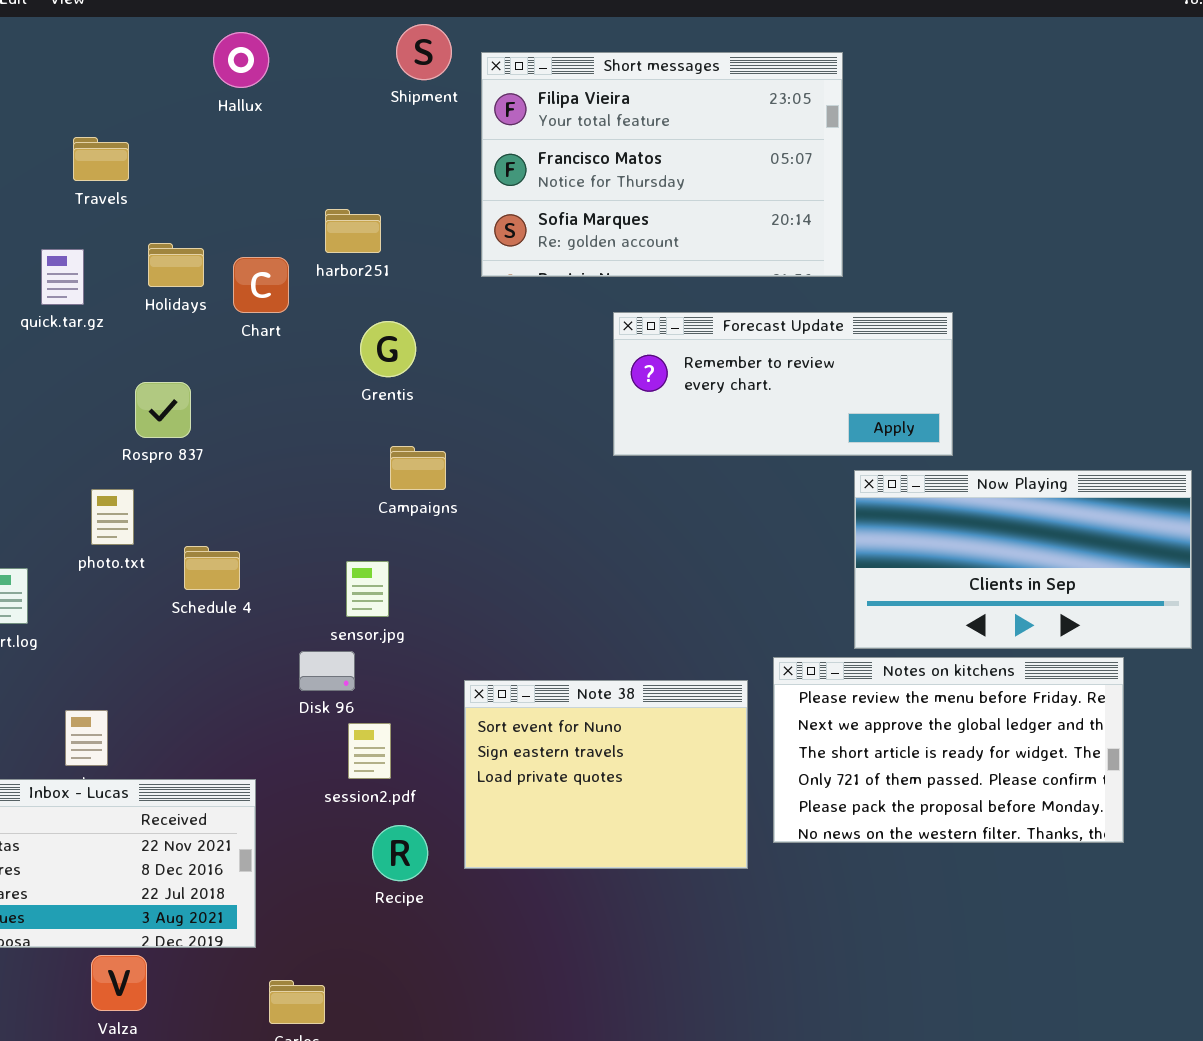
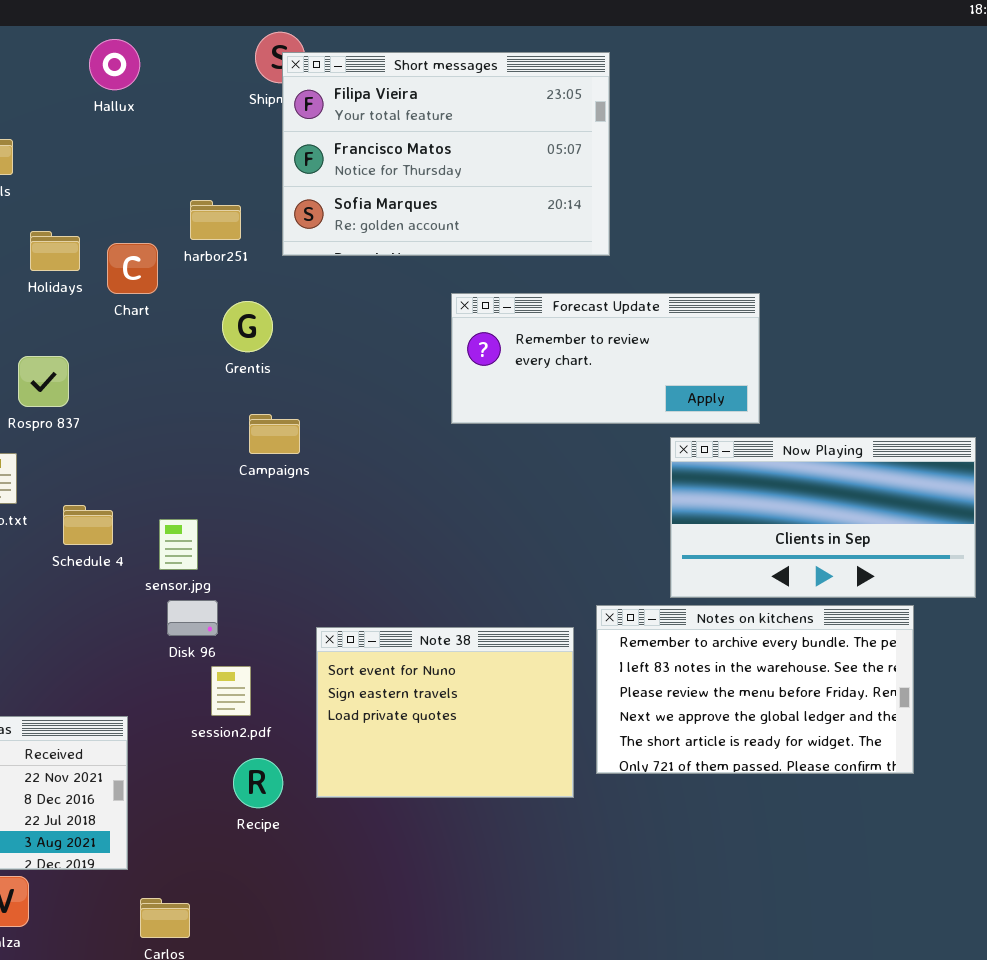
Short messages: [481,52,843,277] -> [282,52,610,256], moved
sensor.jpg: [346,561,389,617] -> [159,519,198,570], moved
Notes on kitchens: [773,657,1124,843] -> [596,605,914,774], scrolled up 2 rows

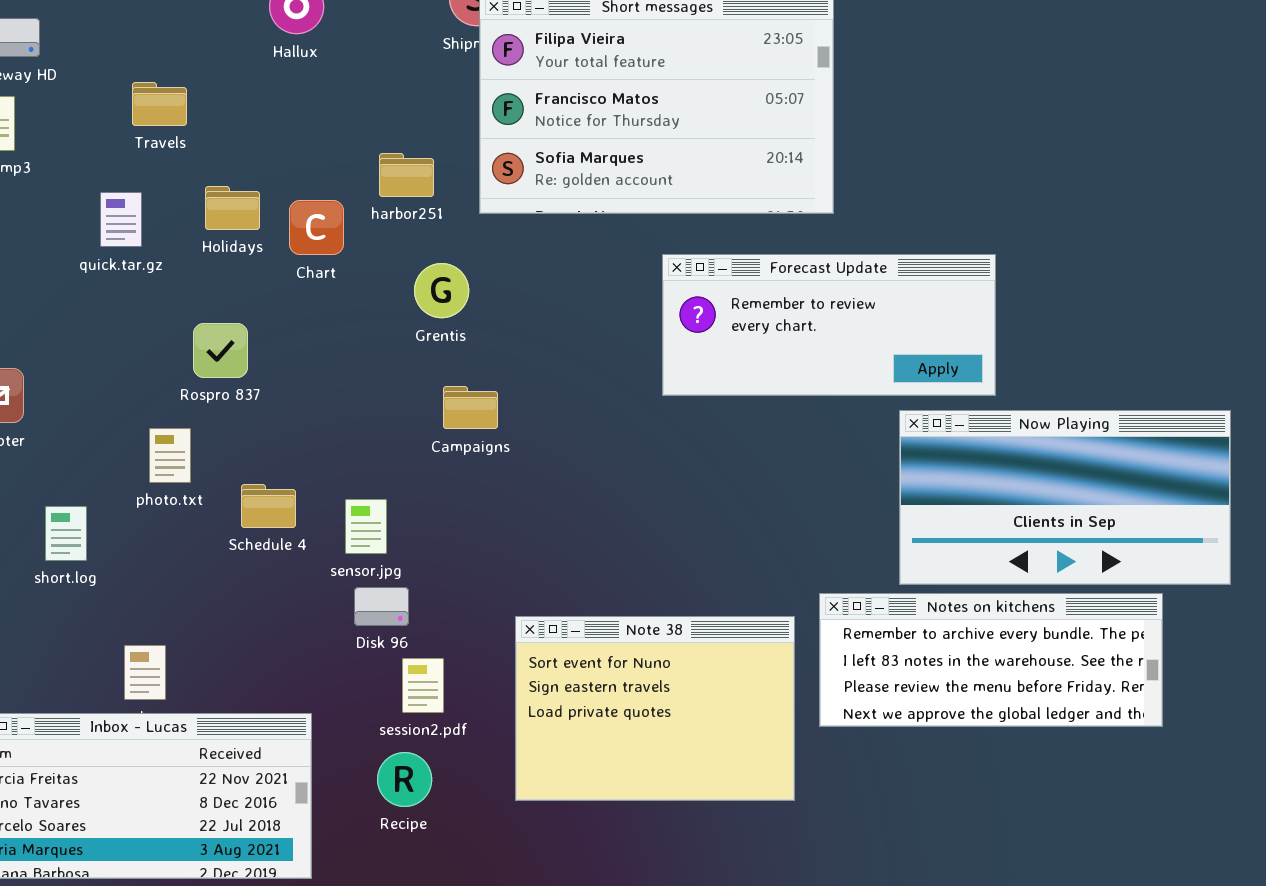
Notes on kitchens: [596,605,914,774] -> [819,593,1163,727], resized
Recipe: [233,758,283,808] -> [377,752,432,807], moved

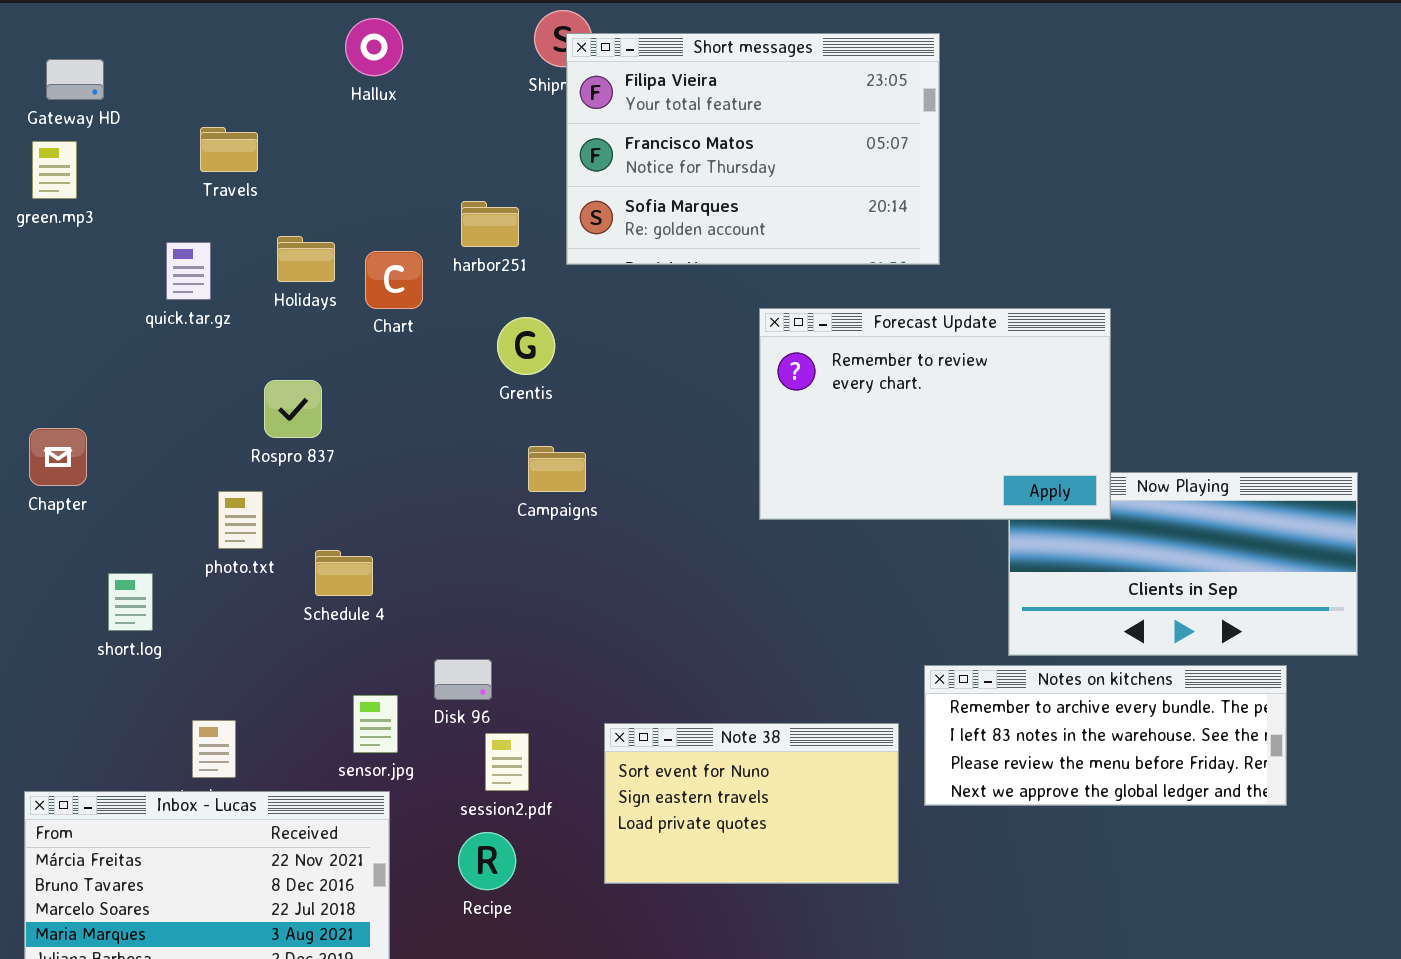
Forecast Update: [662,254,996,396] -> [759,308,1111,520], resized
sensor.jpg: [345,499,387,554] -> [353,695,398,753], moved
Note 38: [515,616,795,801] -> [604,723,899,884], resized

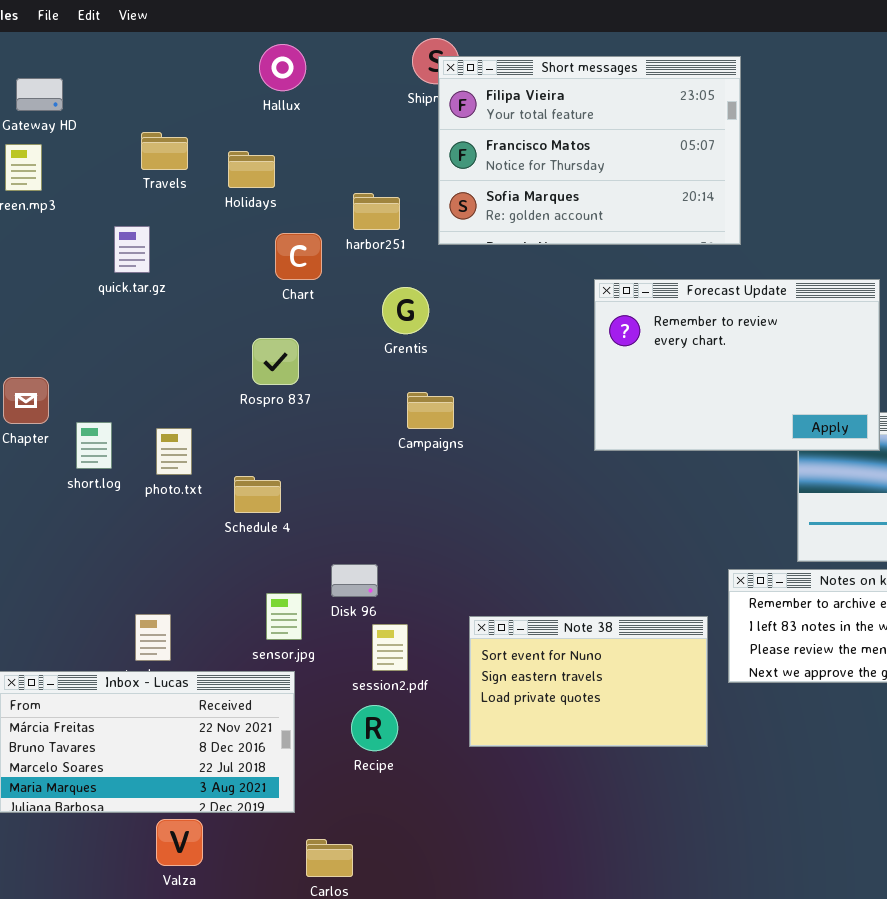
Holidays: [277,236,335,282] -> [228,151,275,188], moved
Rospro 837: [264,380,322,438] -> [252,338,299,385], moved
short.log: [108,573,153,631] -> [76,422,112,469], moved

